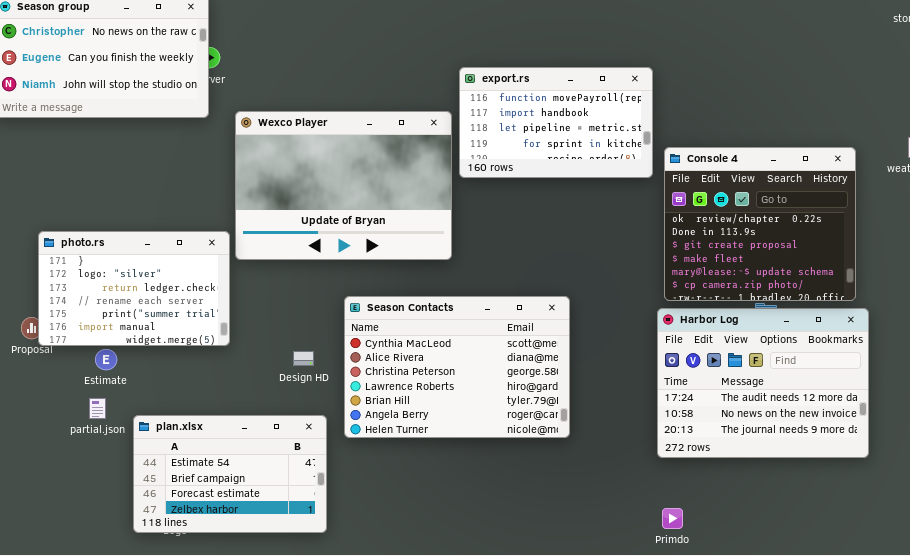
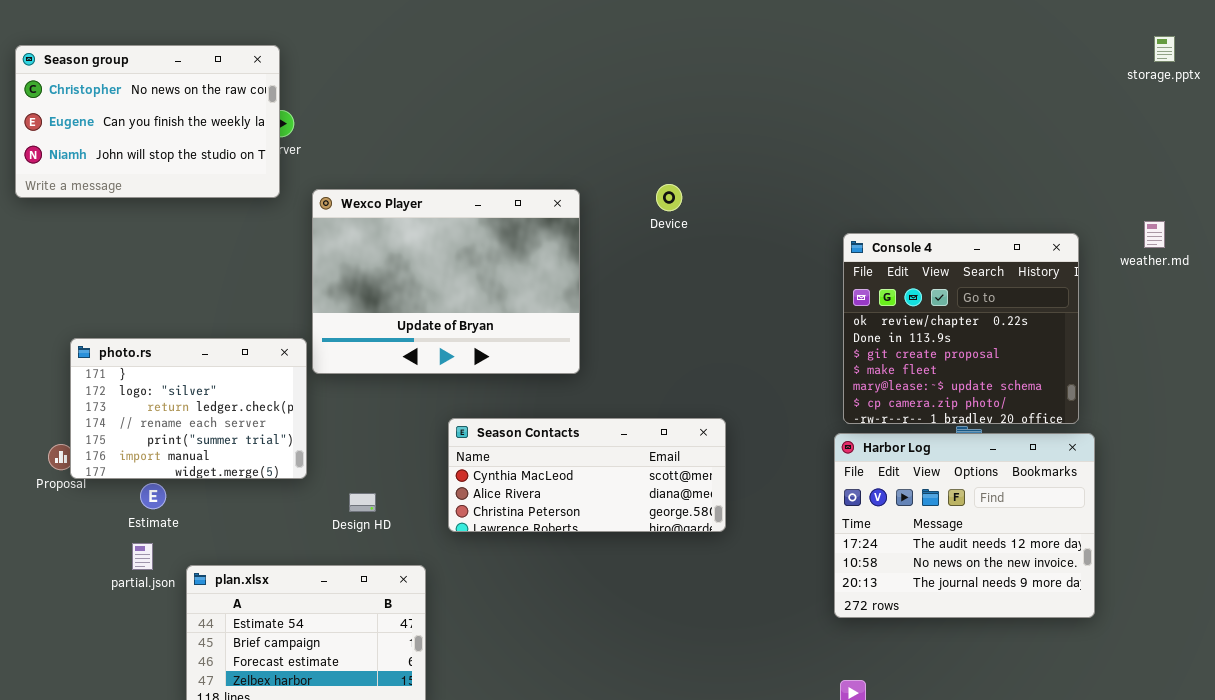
export.rs: [459,67,653,178] -> none, closed
Season Contacts: [344,296,570,438] -> [448,418,726,532], resized
Design HD: [293,351,314,366] -> [349,493,376,512], moved

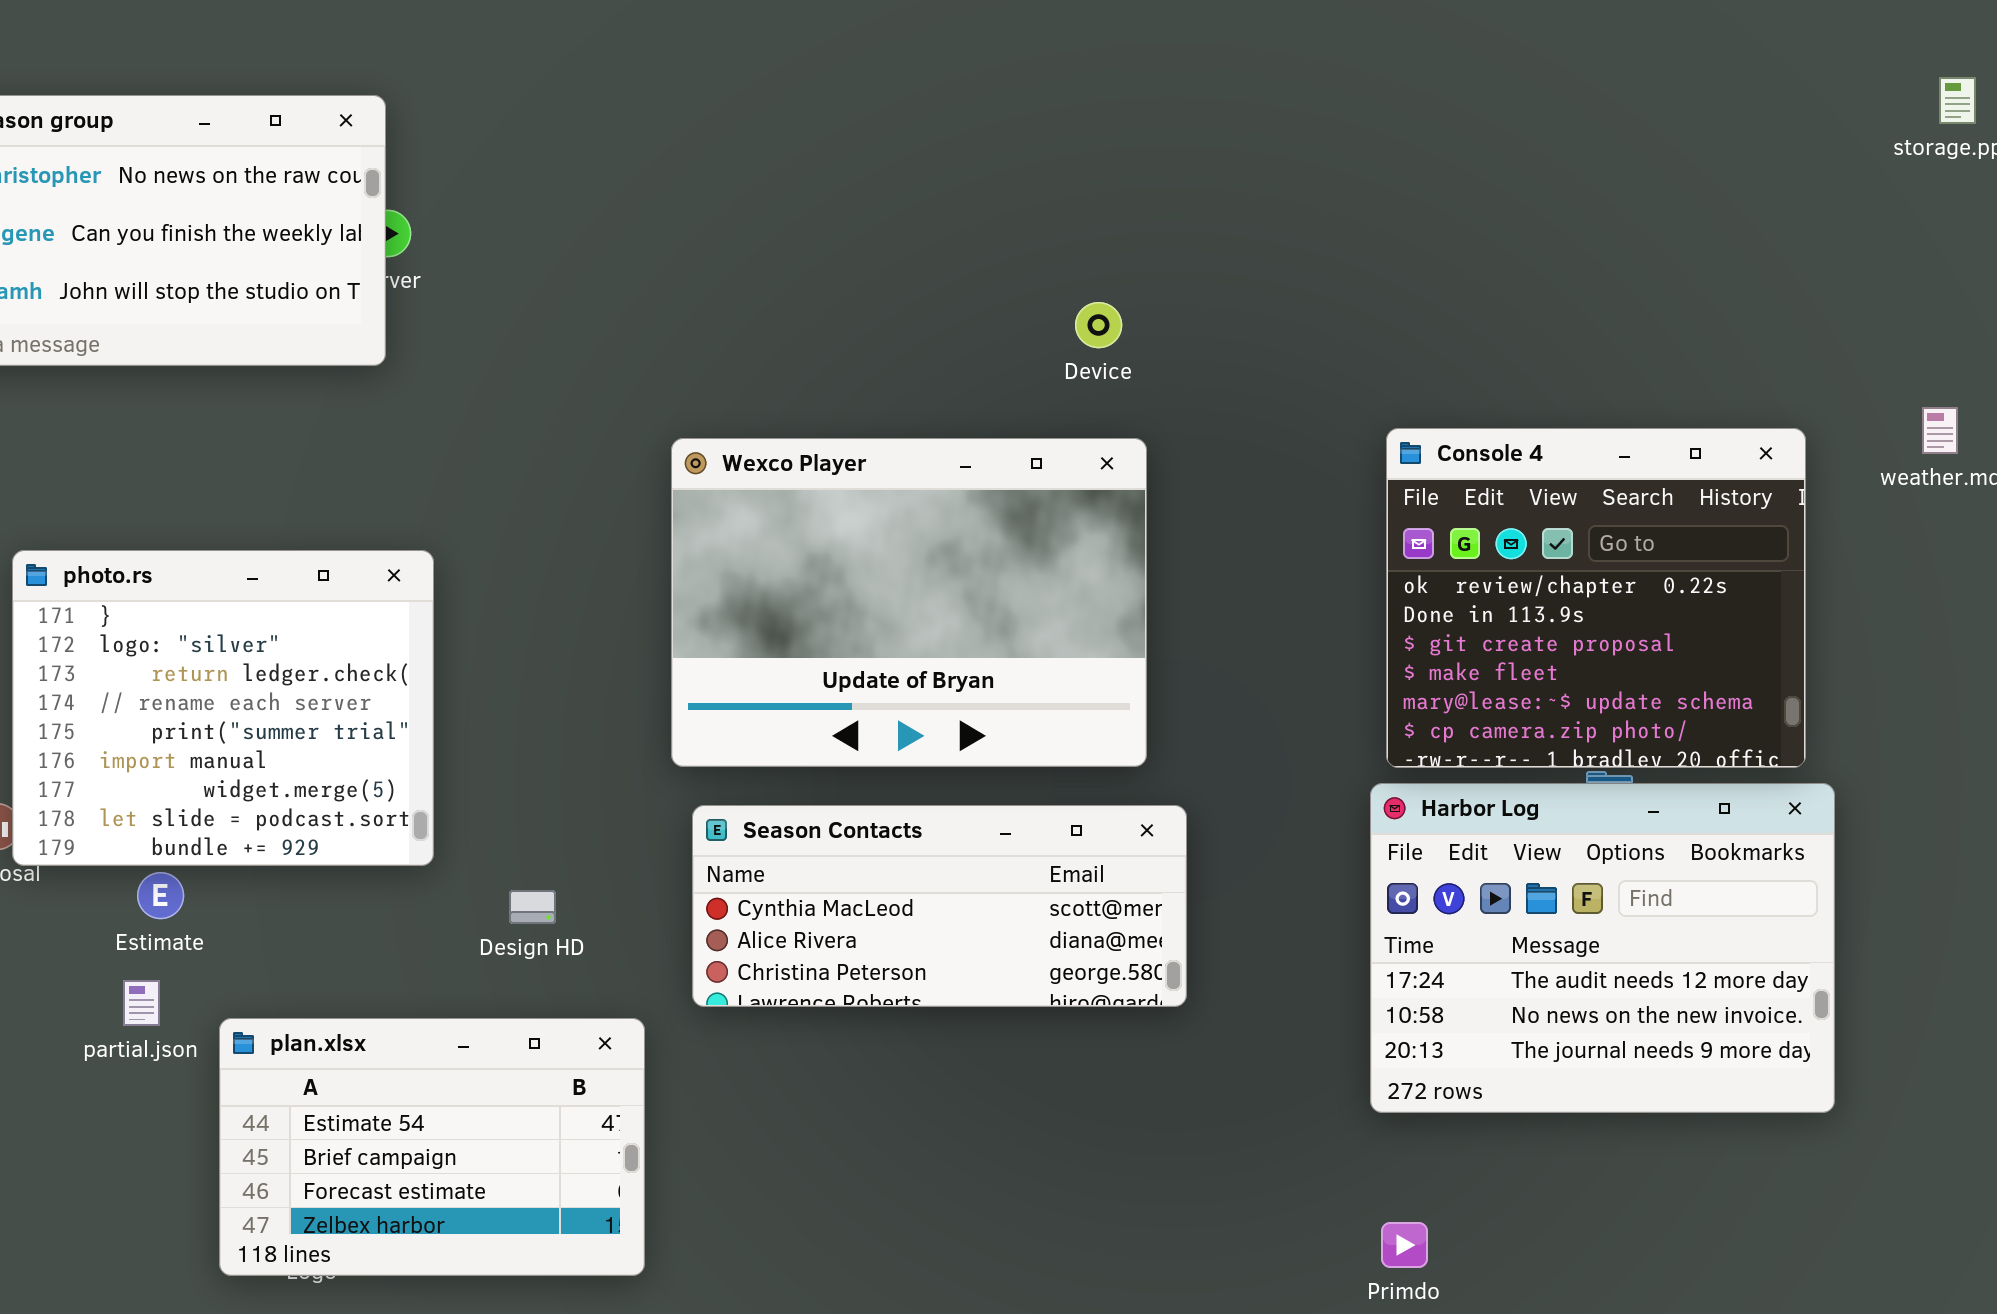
Device: [656,184,682,211] -> [1075,302,1122,348], moved
Wexco Player: [312,189,580,374] -> [671,438,1147,767], moved
photo.rs: [70,338,307,479] -> [12,550,434,866], resized
Season Contacts: [448,418,726,532] -> [692,805,1187,1007], moved

